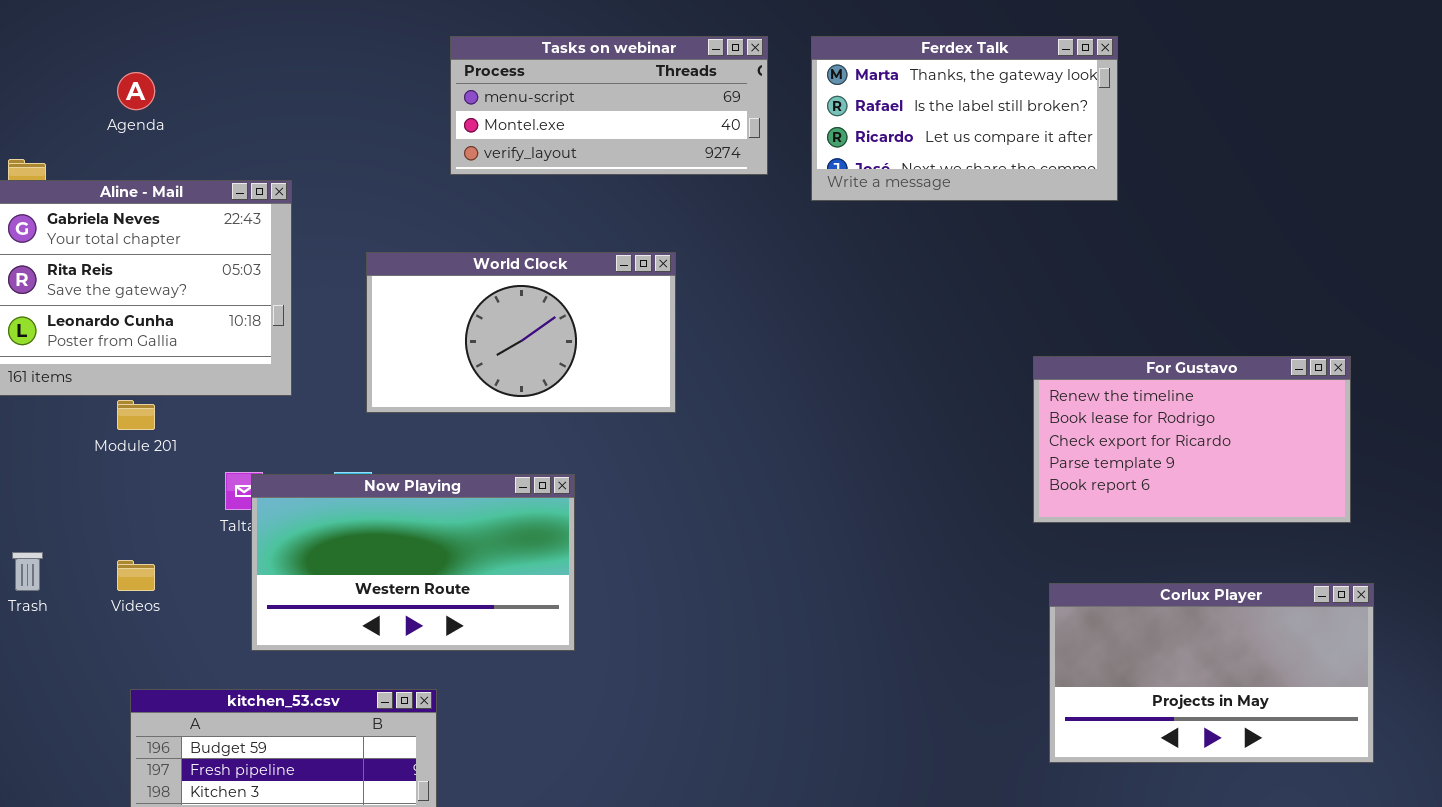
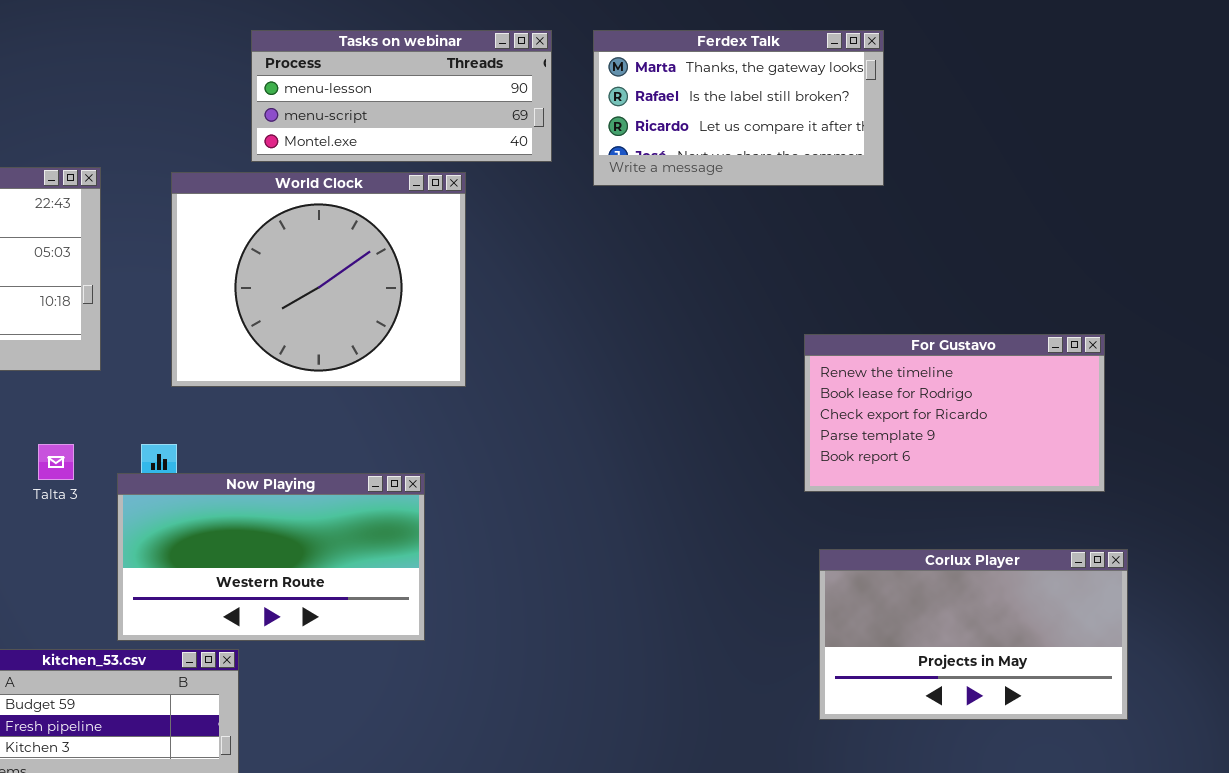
Tasks on webinar: [450,36,768,175] -> [251,30,552,162], scrolled up 1 row
World Clock: [366,252,676,413] -> [171,172,466,387], resized
Now Playing: [251,474,575,651] -> [117,473,425,641], moved

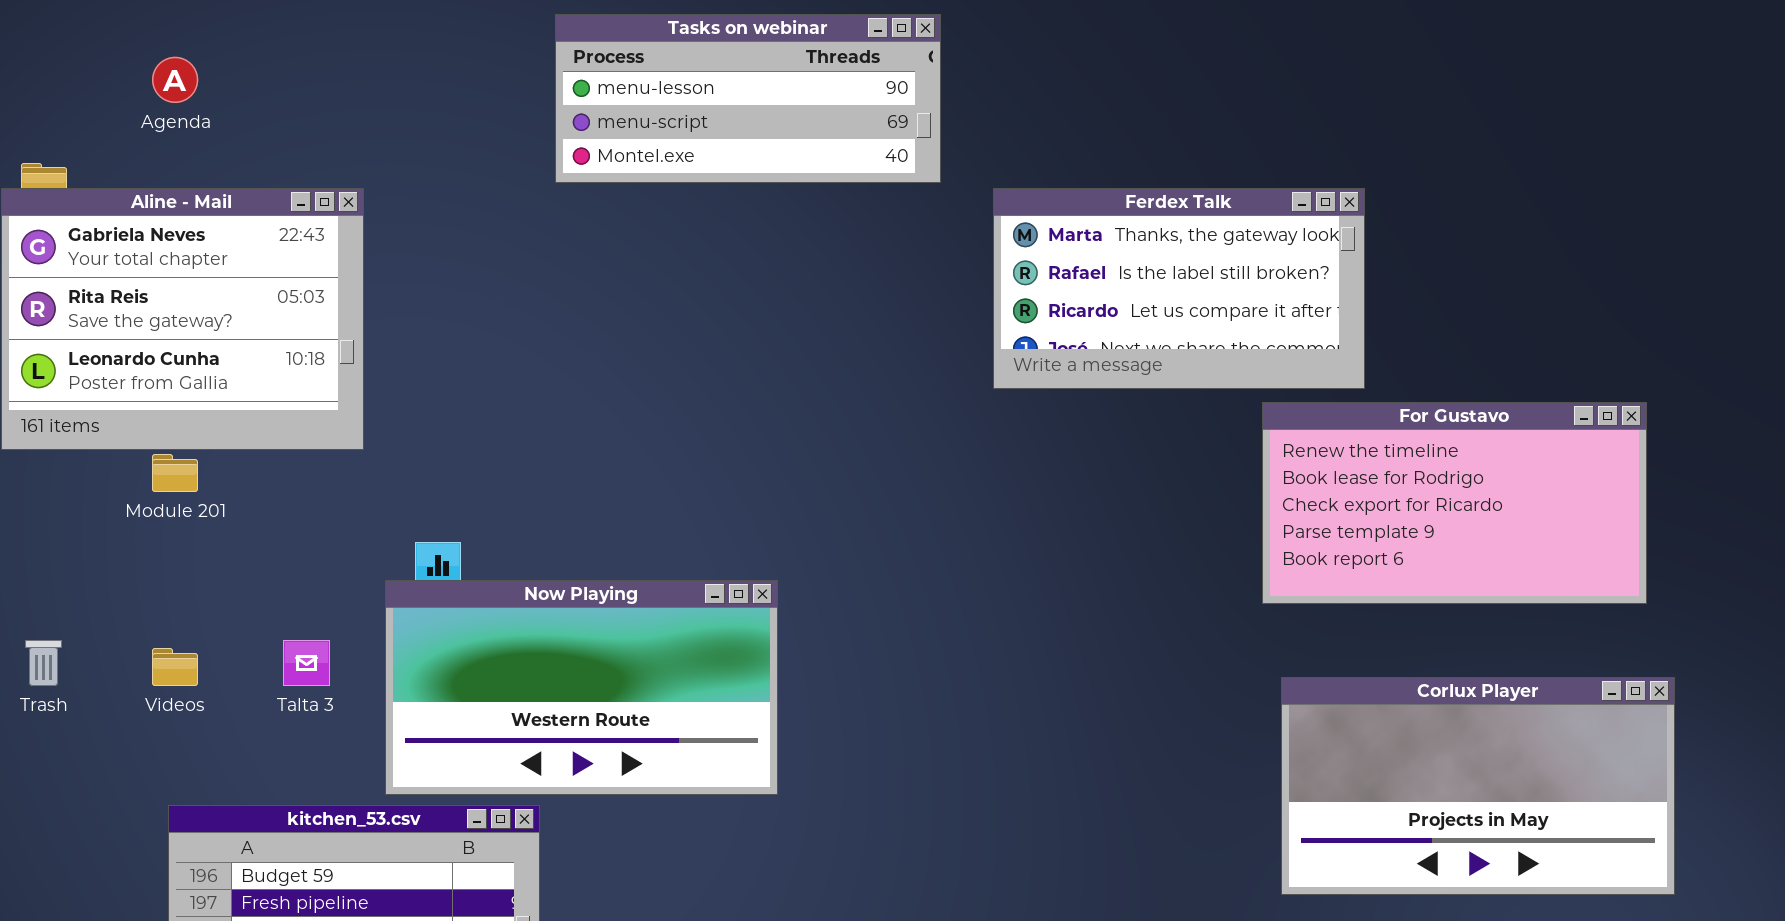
Ferdex Talk: [593,30,884,186] -> [993,188,1365,389], moved
World Clock: [171,172,466,387] -> none, closed
Talta 3: [38,444,74,480] -> [283,640,330,686], moved

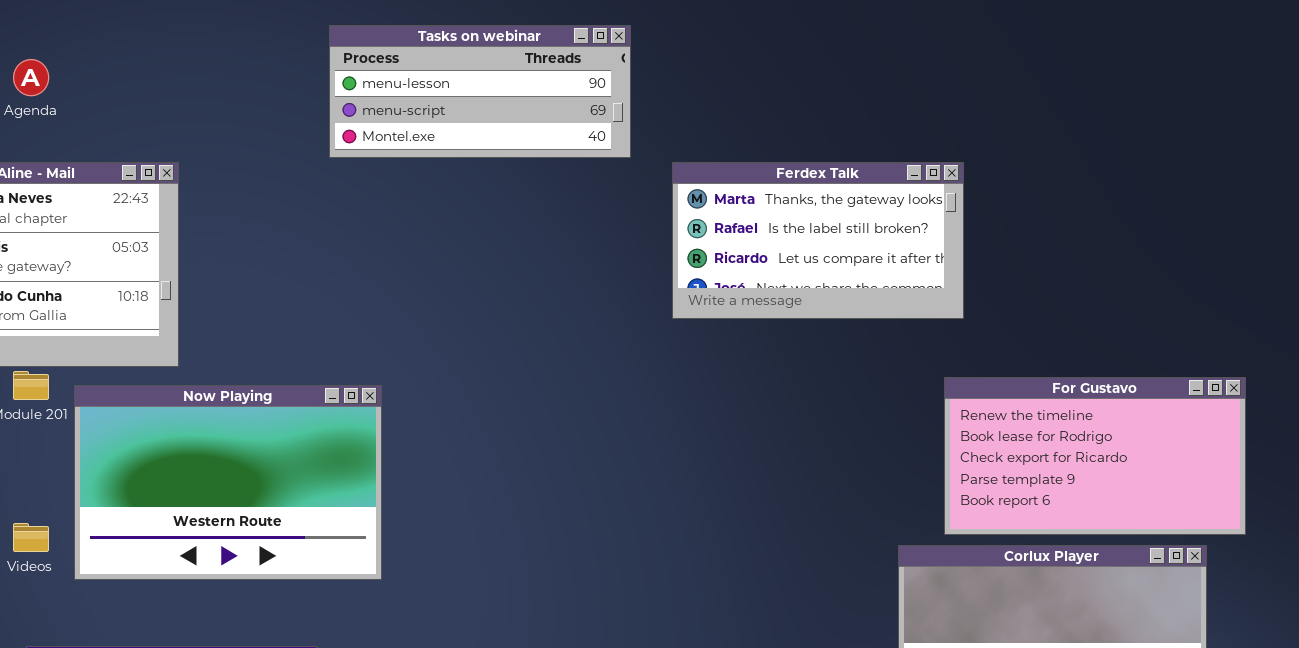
For Gustavo: [1262,402,1647,604] -> [944,377,1246,535], moved
Now Playing: [385,580,778,795] -> [74,385,382,580], moved, resized

